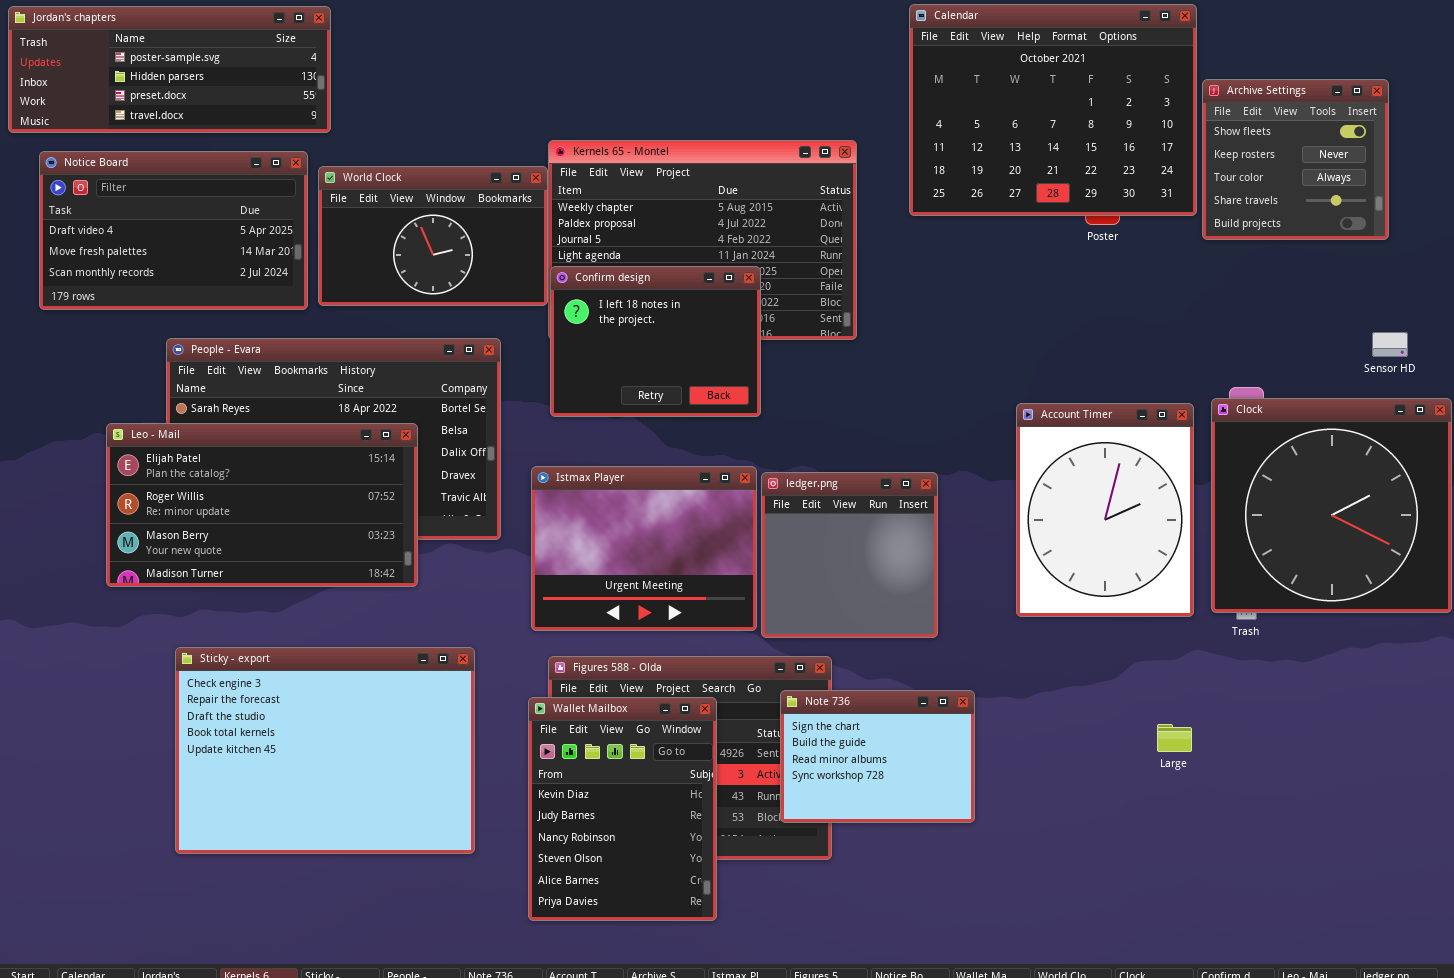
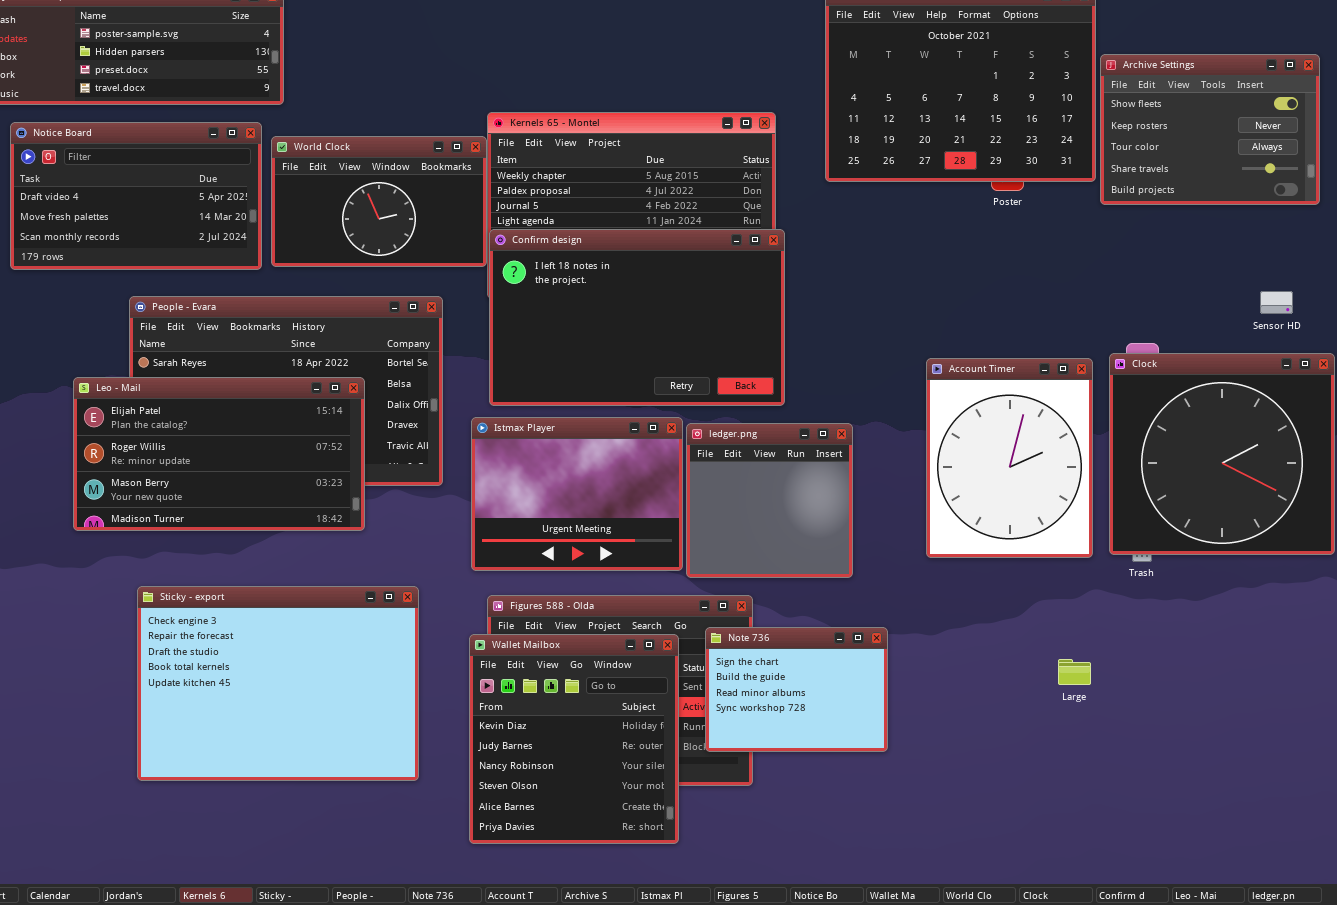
Archive Settings: [1202,79,1389,240] -> [1100,54,1320,205], resized
Confirm design: [550,266,761,417] -> [489,229,785,406], resized
Wallet Mailbox: [528,697,717,921] -> [469,634,679,844], resized

